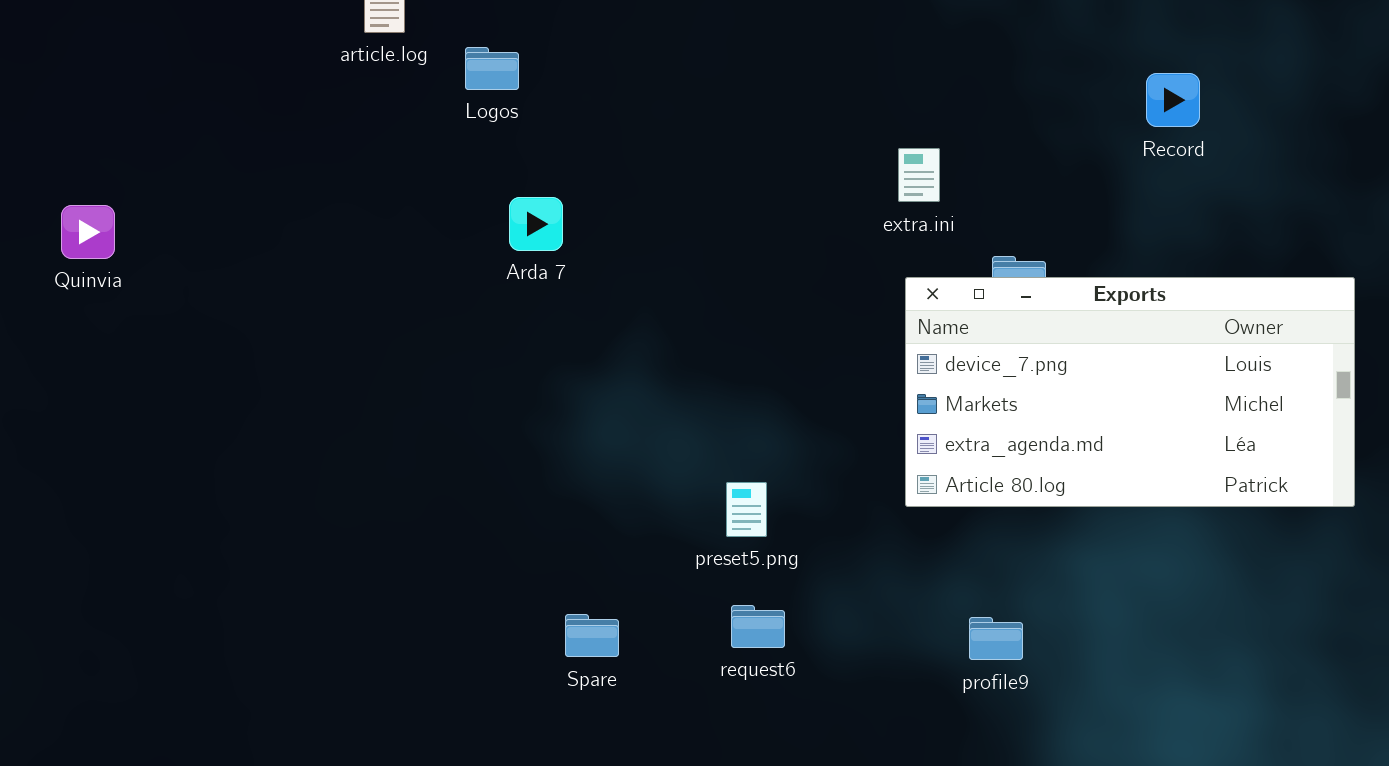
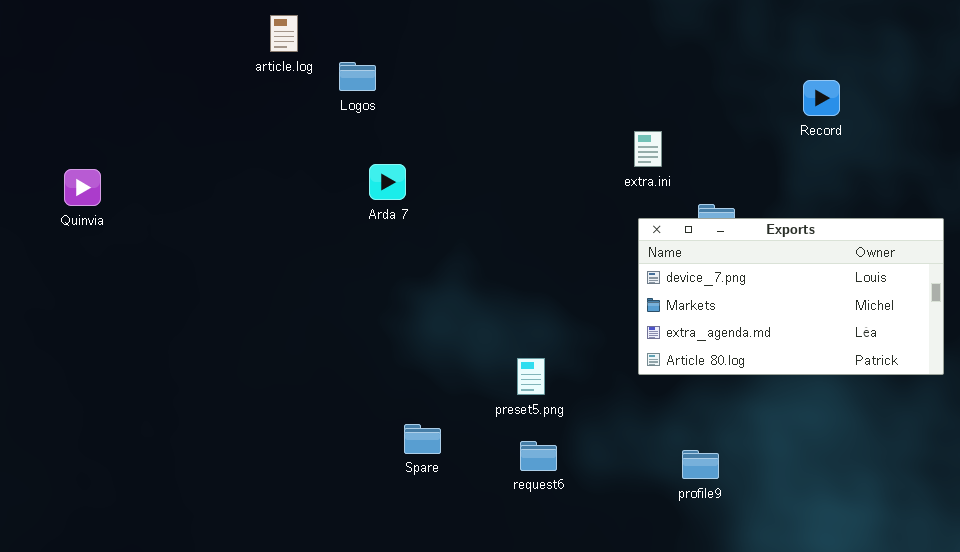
Spare: [565,614,619,657] -> [404,424,441,454], moved

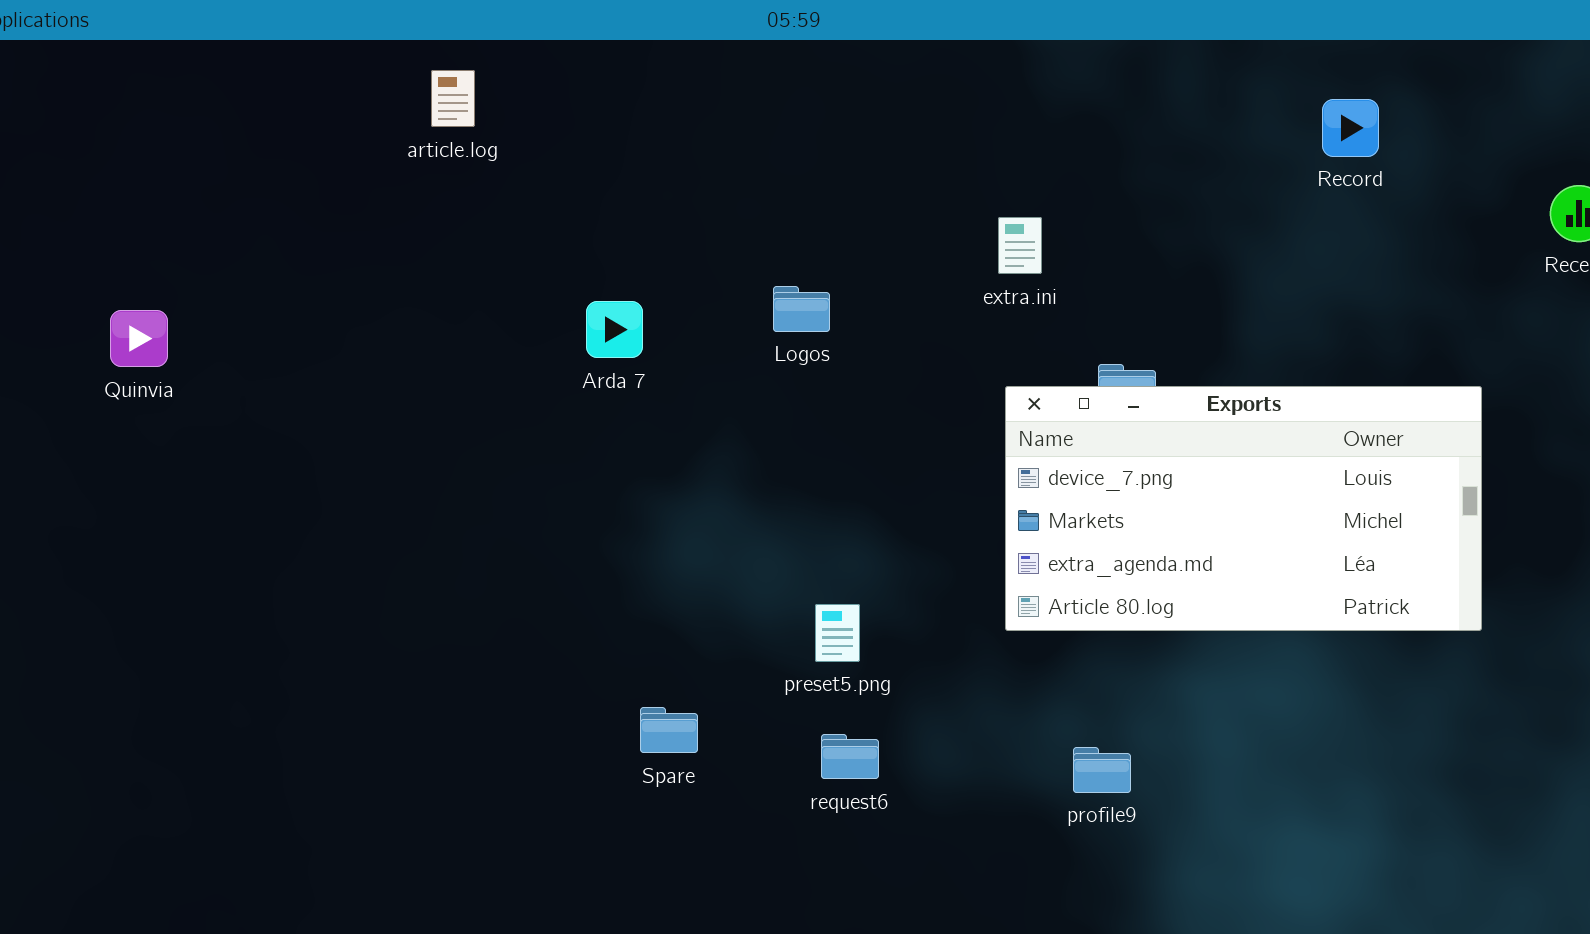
Logos: [339,62,376,91] -> [773,286,830,332], moved
Record: [803,80,840,116] -> [1322,99,1379,157], moved
extra.ini: [634,131,662,167] -> [998,217,1042,274], moved

